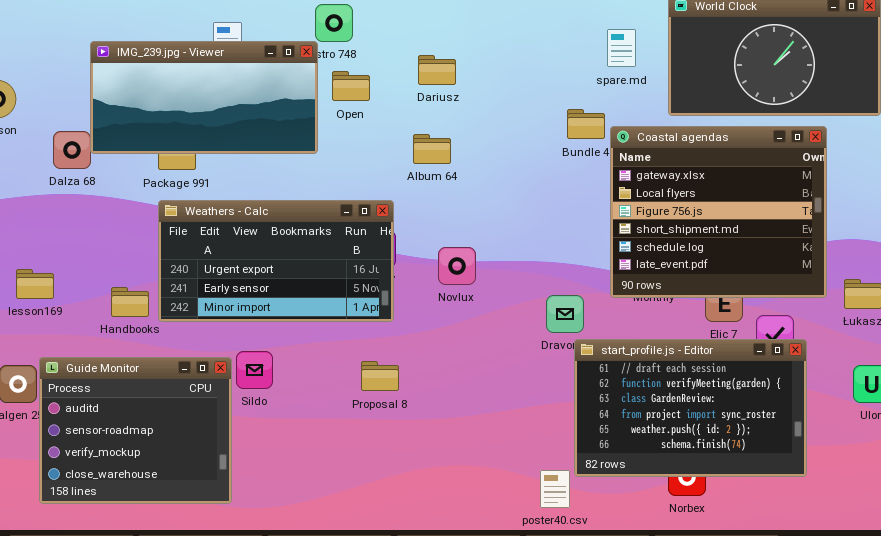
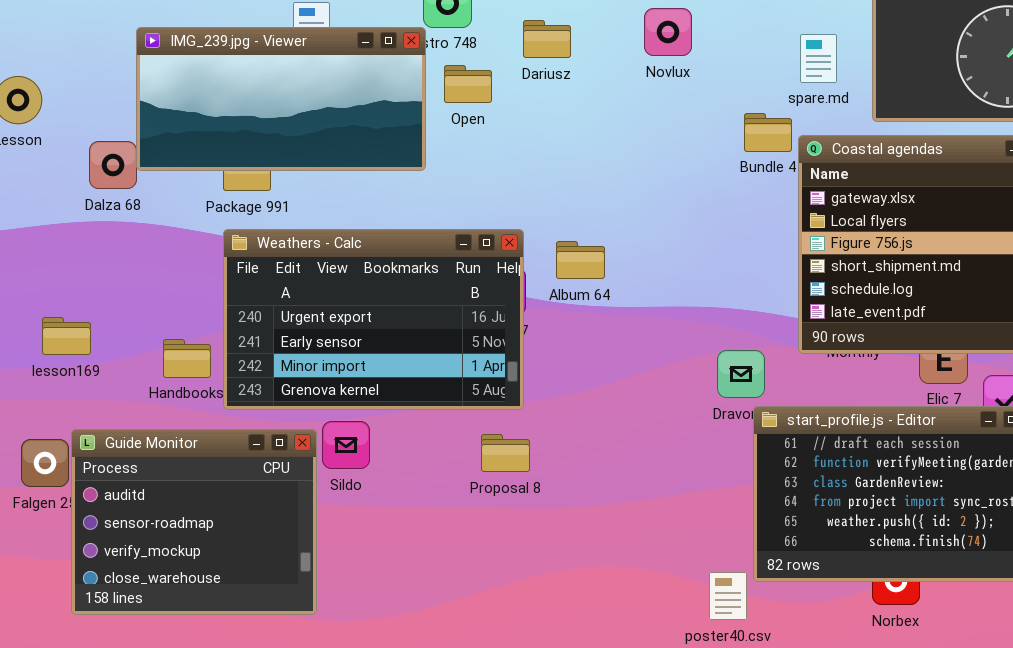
spare.md: [607,29,636,67] -> [800,34,837,83], moved
Dariusz: [418,55,456,85] -> [523,20,571,58], moved
Album 64: [413,134,451,164] -> [556,241,605,279], moved
Weathers - Calc: [158,200,394,322] -> [223,229,524,410], resized
Novlux: [438,247,476,285] -> [644,8,692,56], moved

